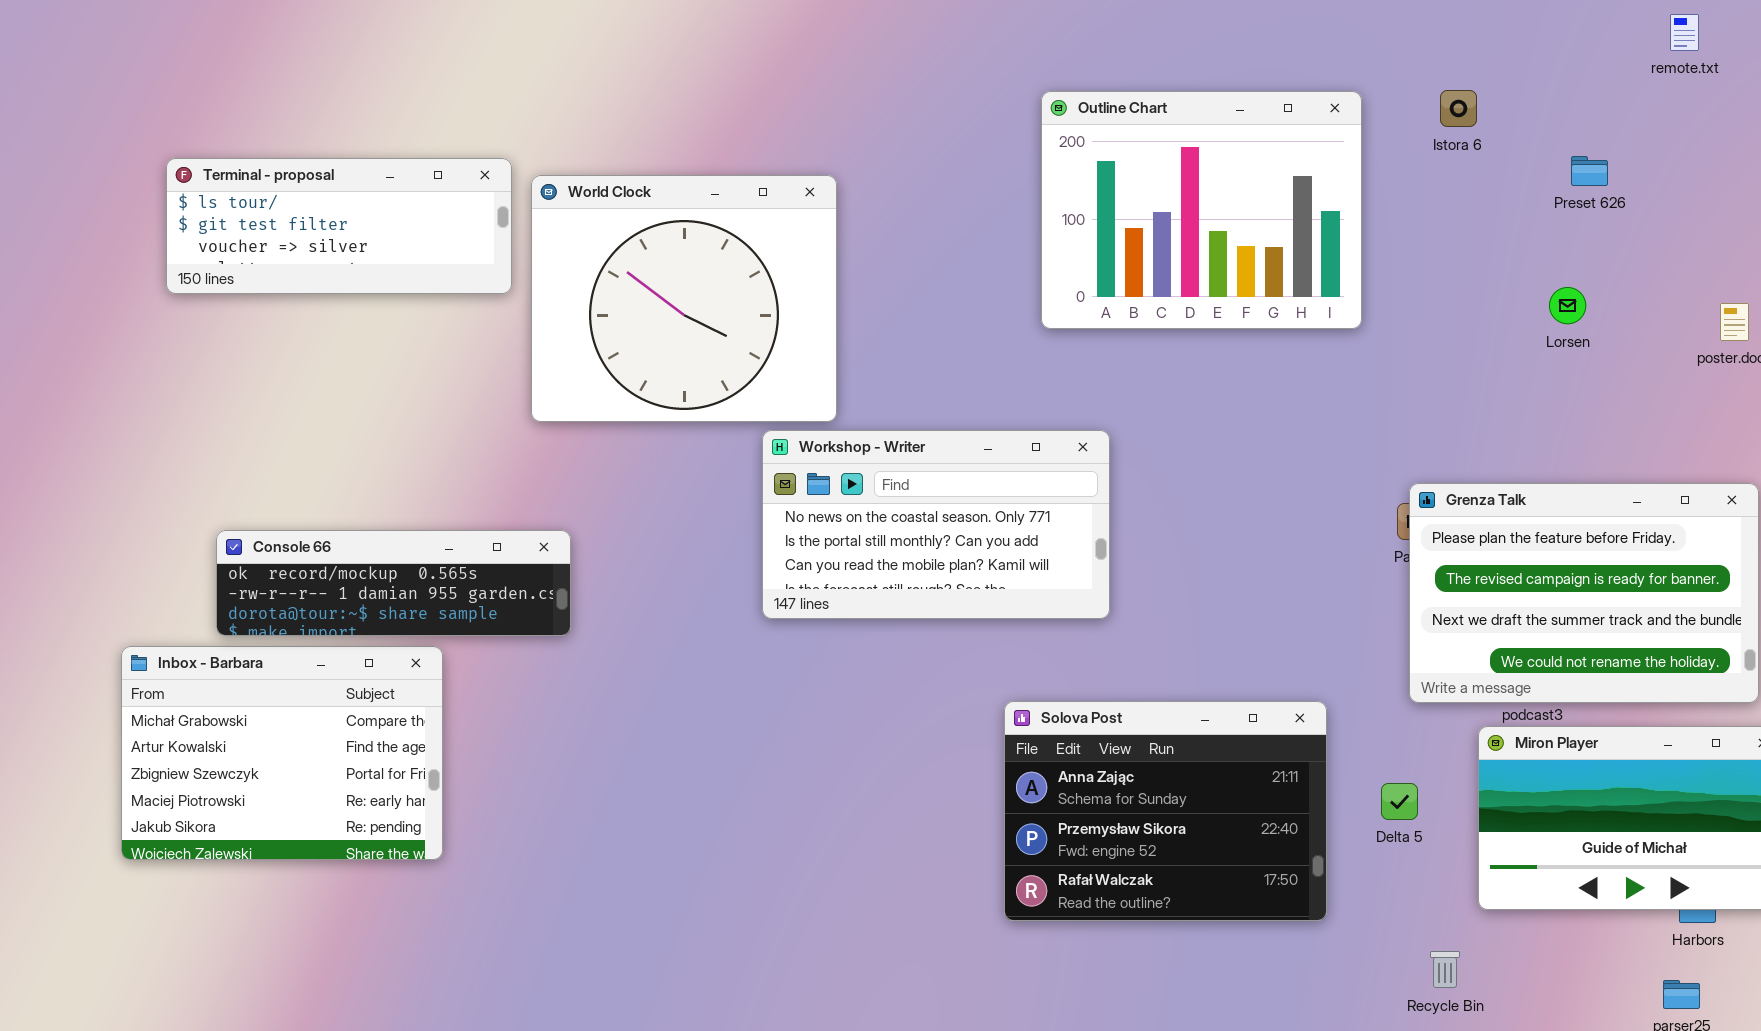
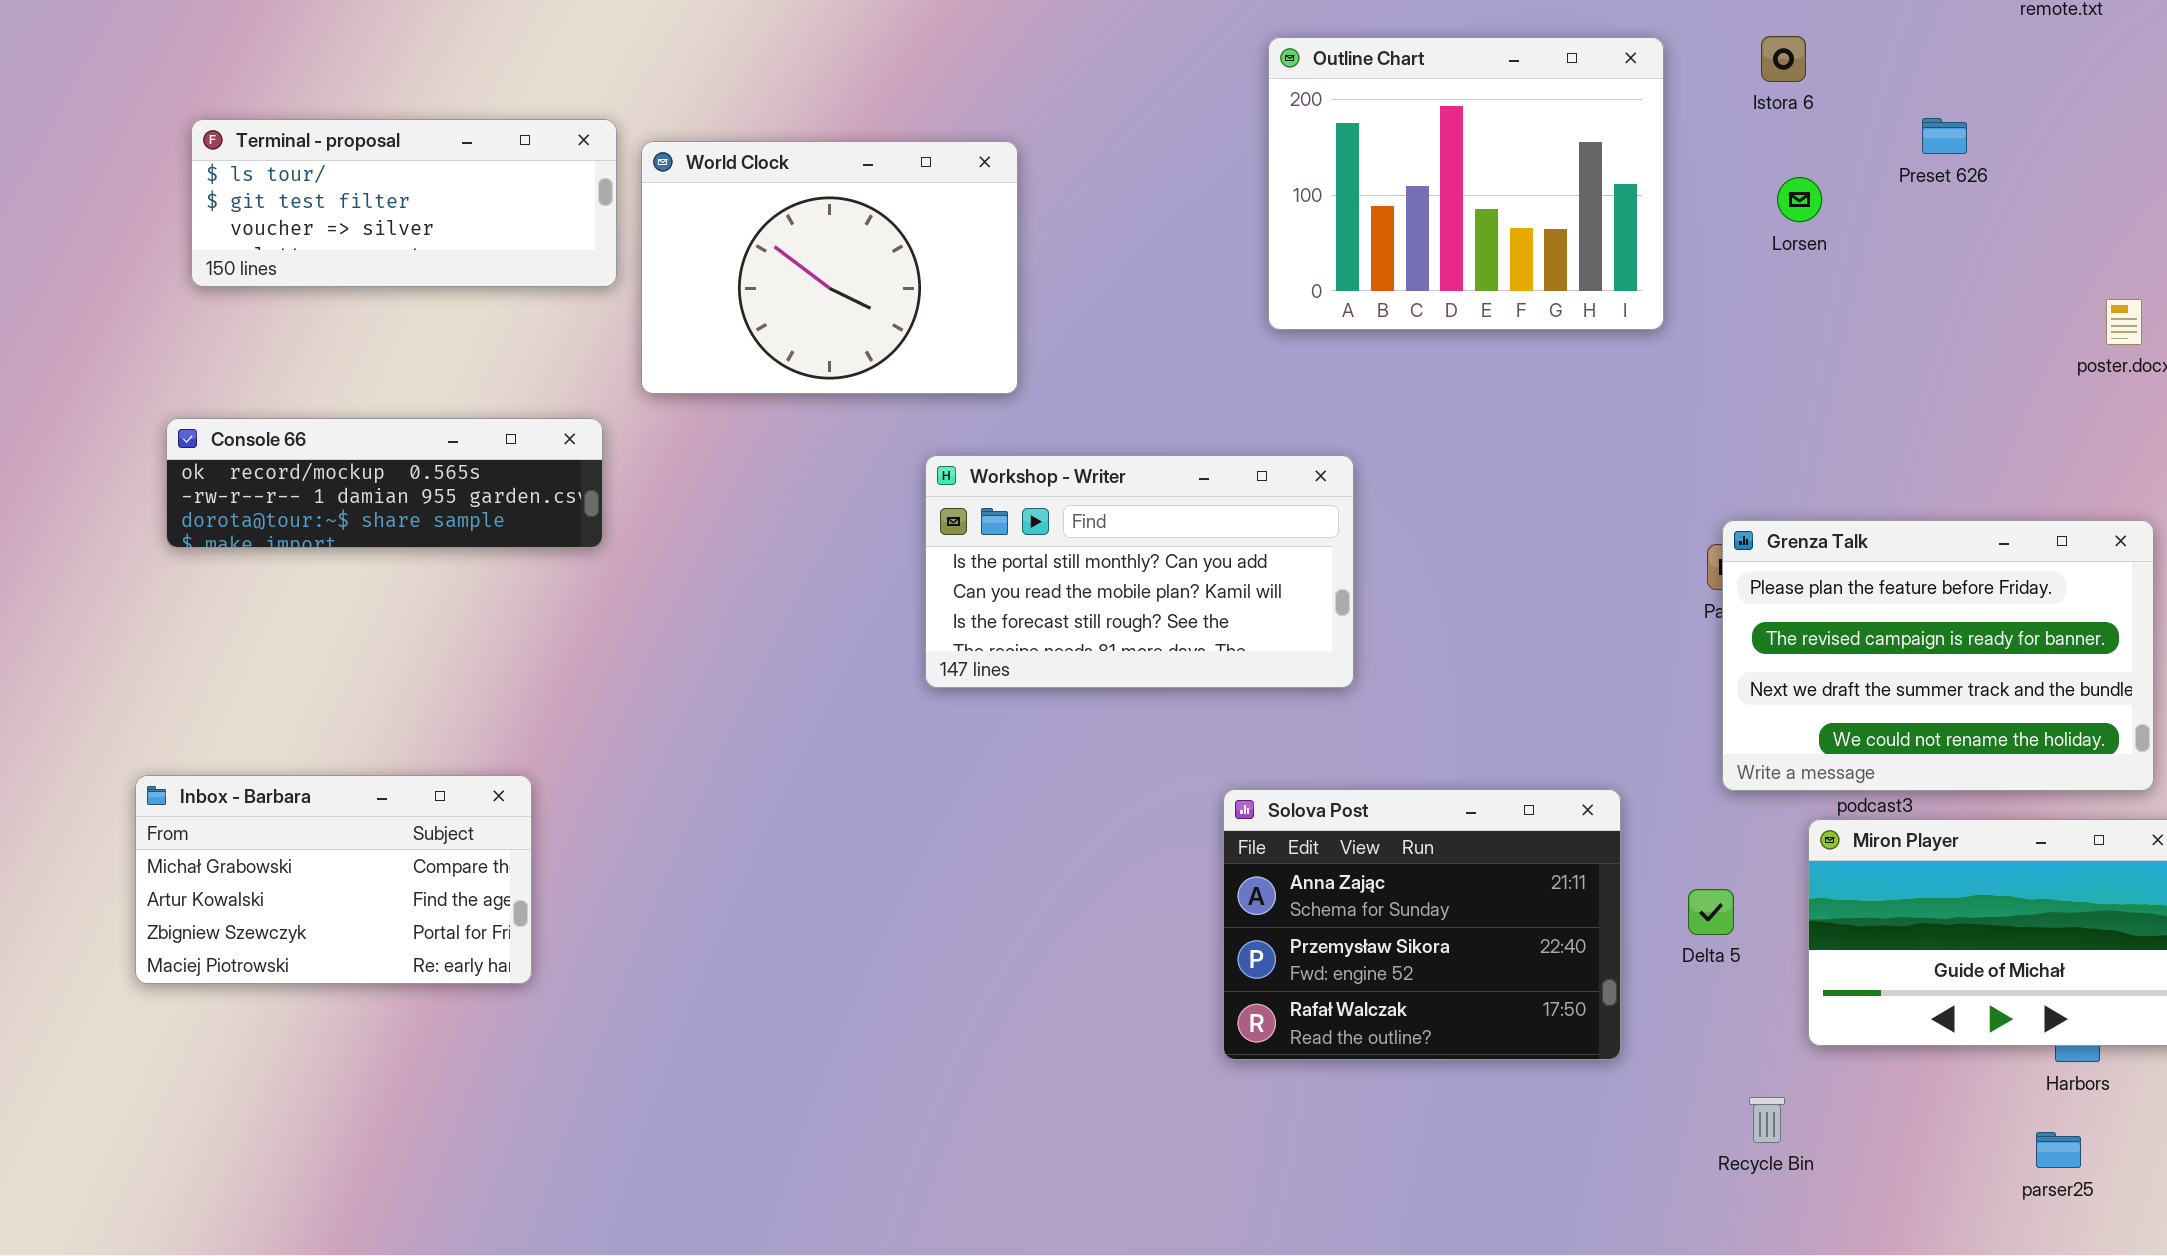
World Clock: [531,175,837,422] -> [641,141,1018,394], resized
Lorsen: [1549,287,1586,324] -> [1777,177,1822,222], moved
Workshop - Writer: [762,430,1110,619] -> [925,455,1354,688], scrolled down 1 row
Console 66: [216,530,571,636] -> [166,418,603,548], moved
Inbox - Barbara: [121,646,443,860] -> [135,775,532,984], resized

